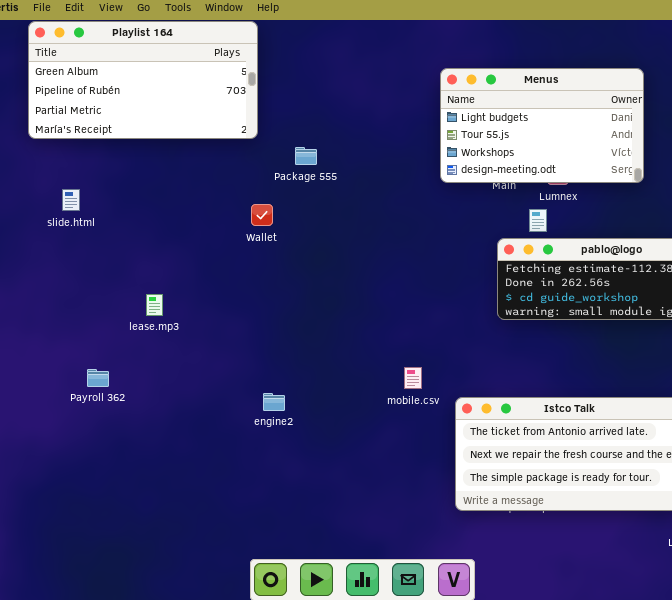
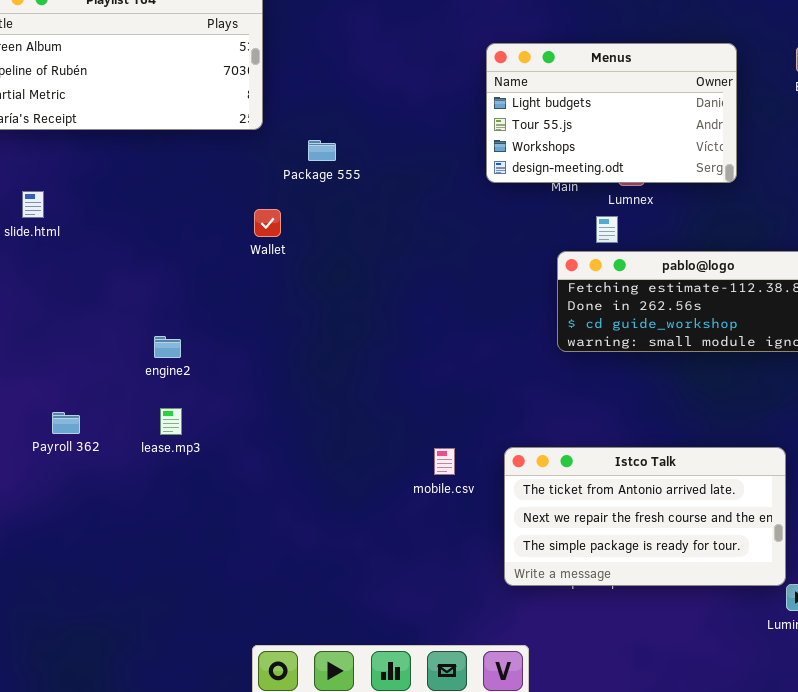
lease.mp3: [146,294,163,316] -> [160,408,182,435], moved
mobile.csv: [404,367,422,389] -> [434,448,455,475], moved
engine2: [263,393,285,411] -> [154,336,181,358], moved

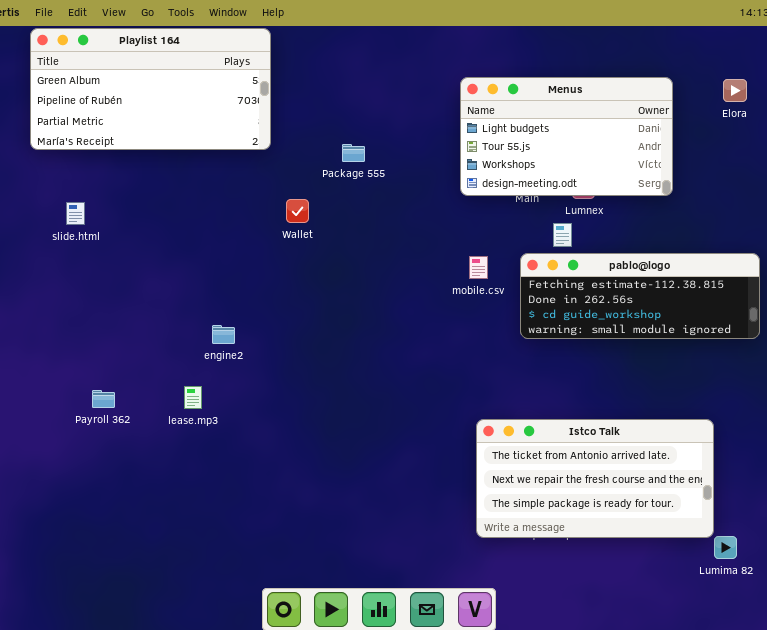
Package 555: [308,140,336,161] -> [342,144,365,162], moved
Wallet: [254,209,281,237] -> [286,199,309,223], moved
engine2: [154,336,181,358] -> [212,325,235,344], moved
mobile.csv: [434,448,455,475] -> [469,256,488,279], moved

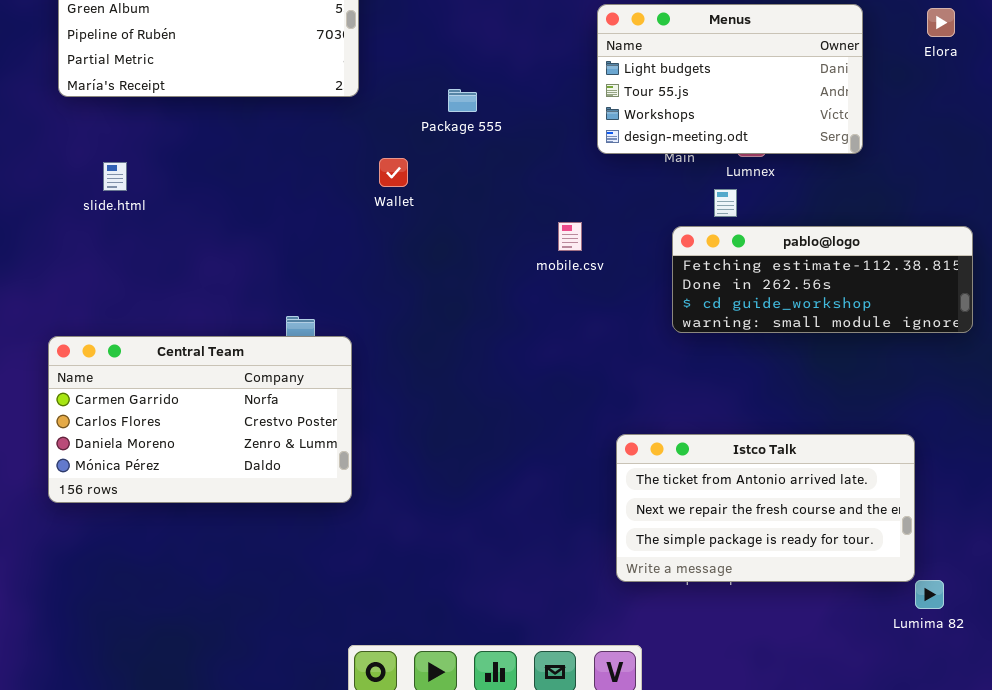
mobile.csv: [469,256,488,279] -> [558,222,582,251], moved
Central Team: none -> [48,336,352,503], opened

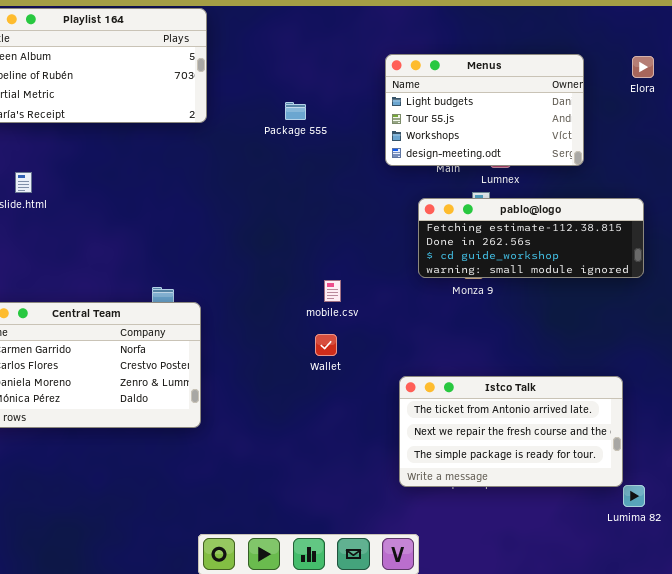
Package 555: [448,89,477,112] -> [285,102,306,120], moved
Wallet: [379,158,408,187] -> [315,334,337,356], moved
mobile.csv: [558,222,582,251] -> [324,280,341,302], moved
pablo@logo: [672,226,973,333] -> [418,198,644,278], moved

